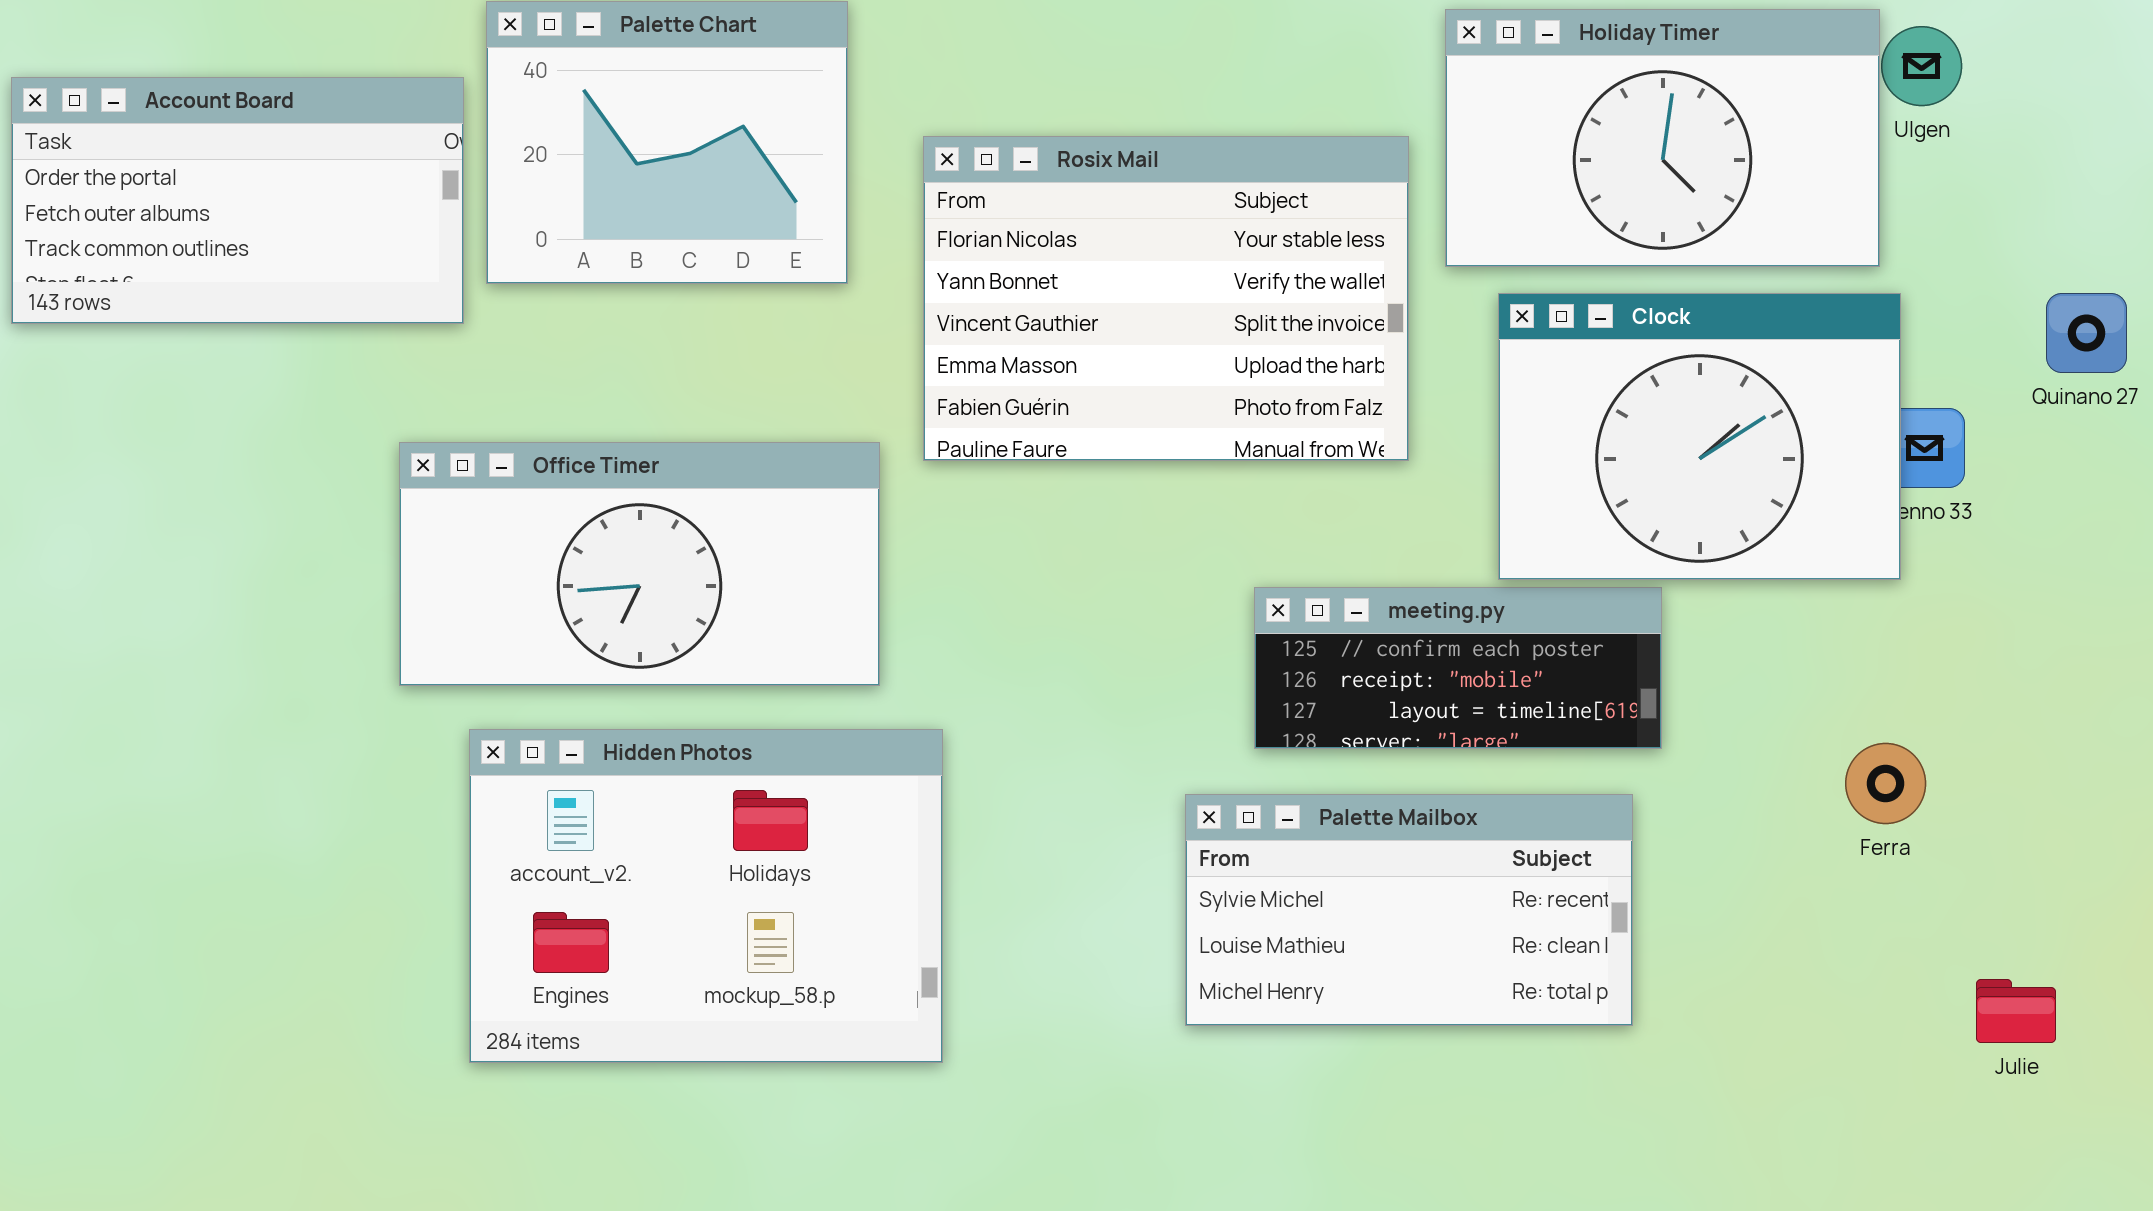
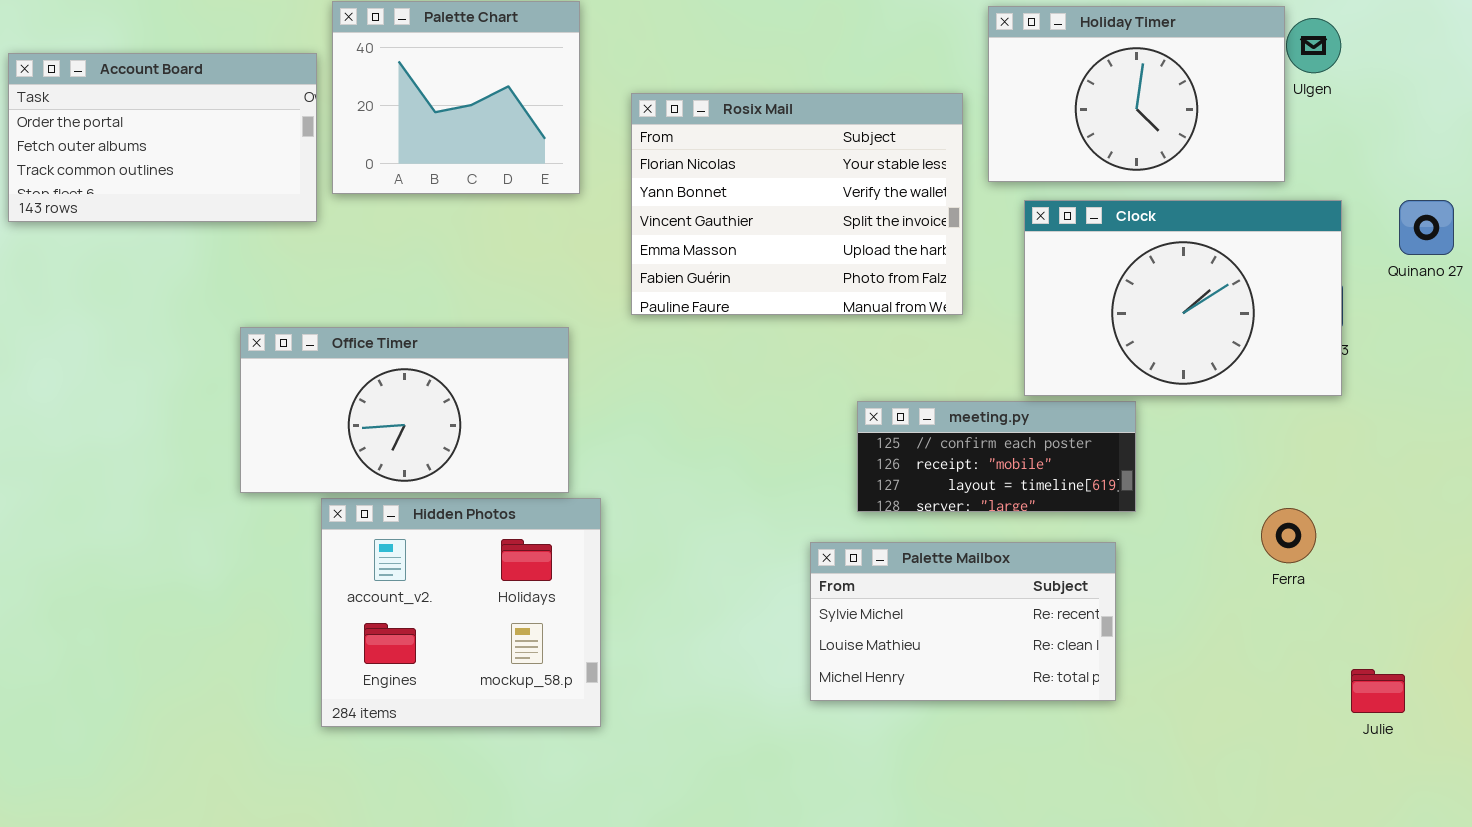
Clock: [1498,293,1901,580] -> [1024,200,1342,396], resized
Office Timer: [399,442,880,686] -> [240,327,569,493], moved
Hidden Photos: [469,729,943,1063] -> [321,498,601,727], resized

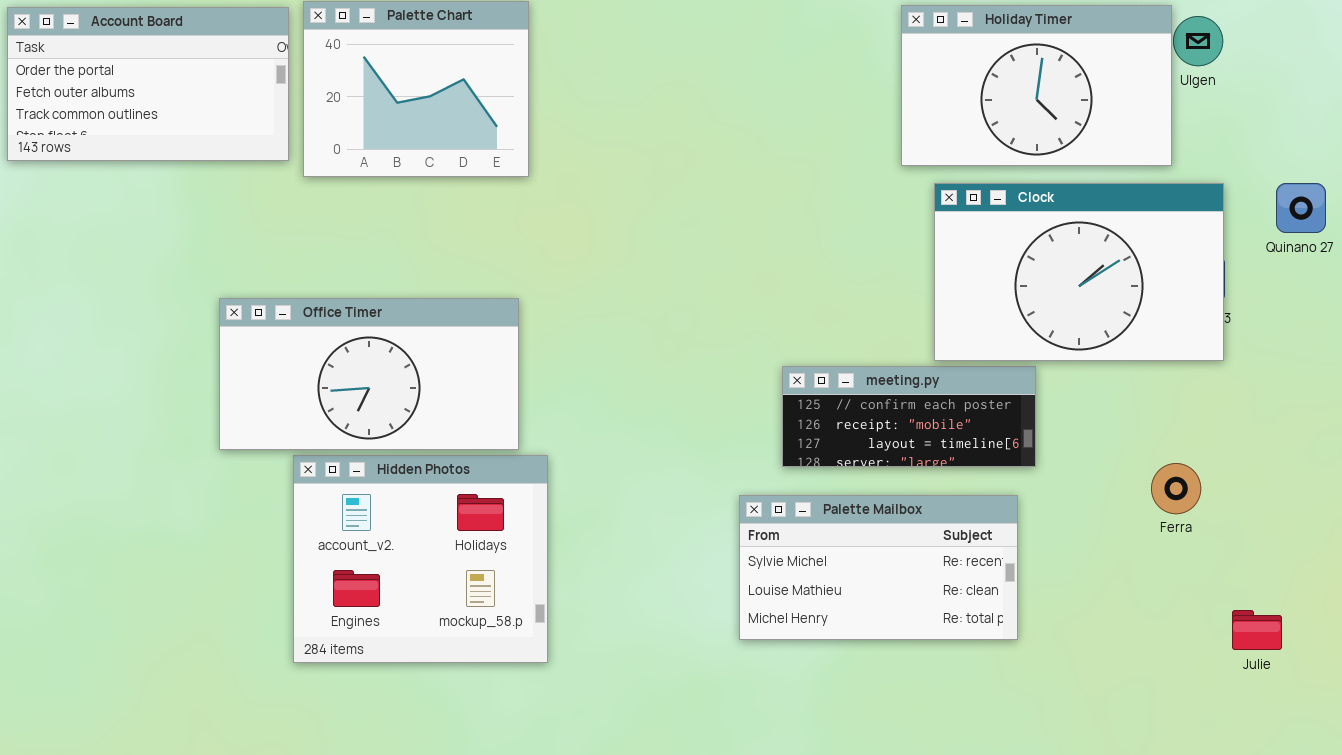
Account Board: [8,53,317,222] -> [7,7,289,161], moved
Rosix Mail: [631,93,963,315] -> none, closed

